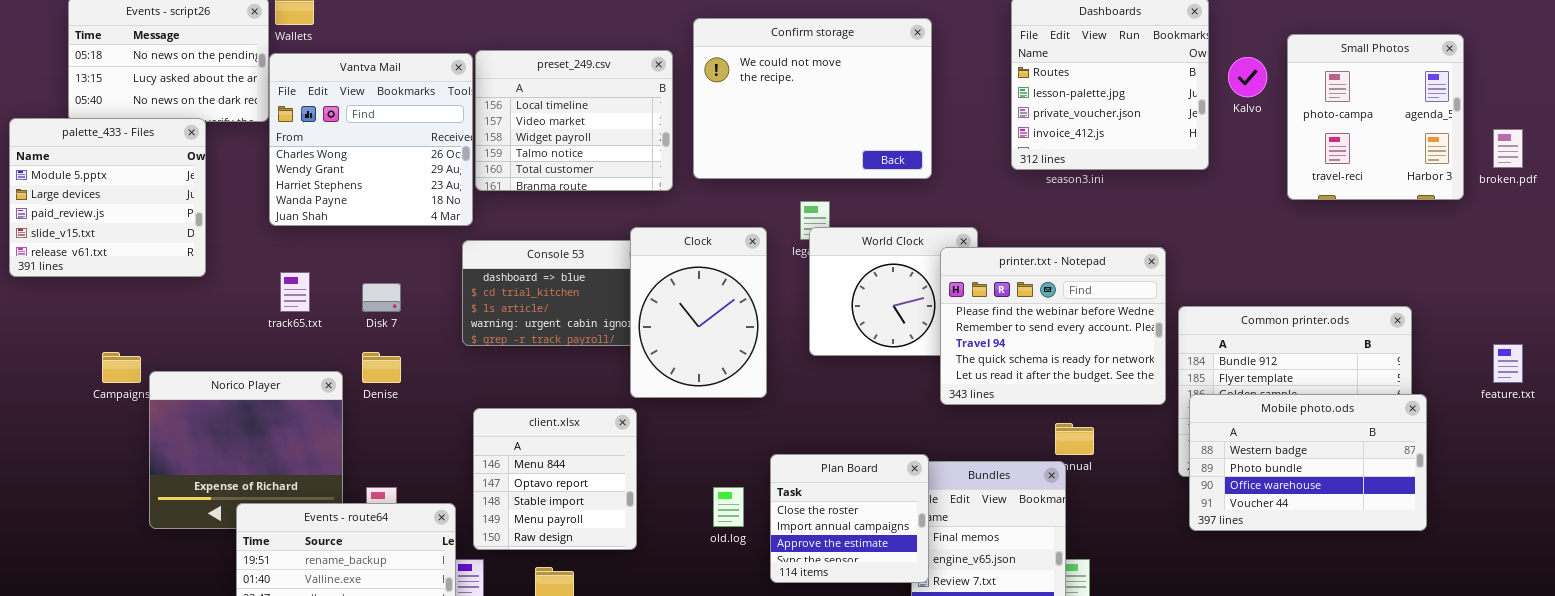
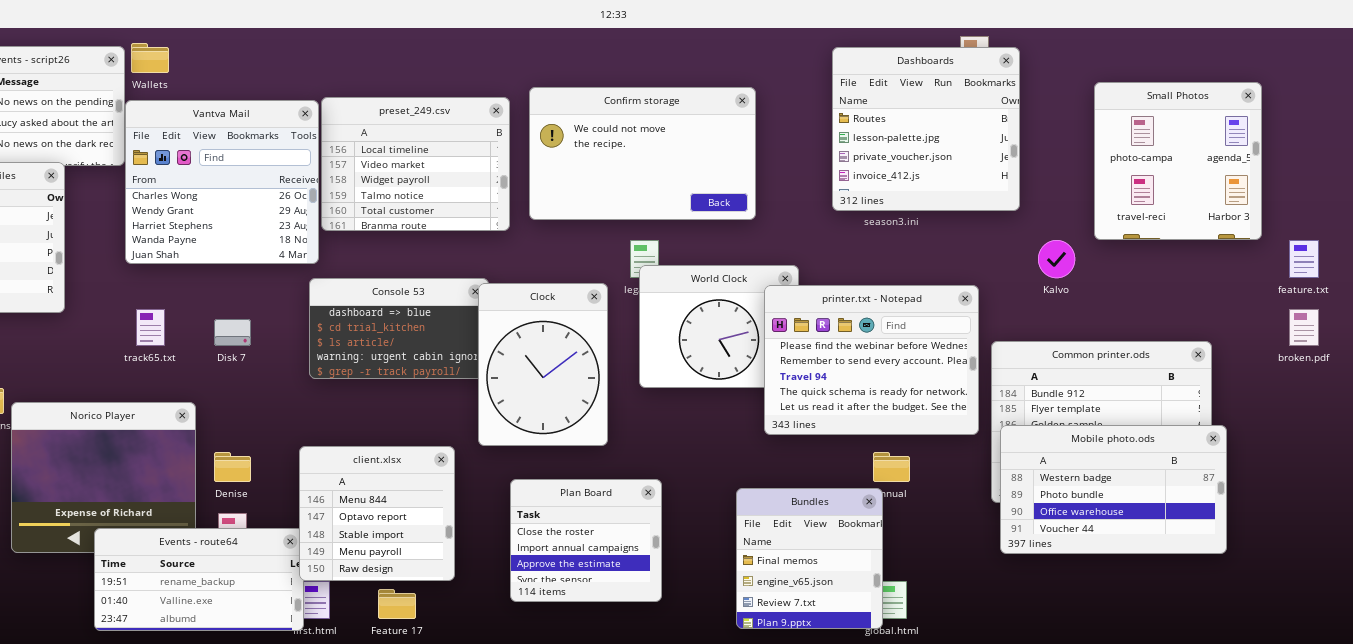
Confirm storage: [693,18,932,179] -> [529,87,756,220], resized
Kalvo: [1228,57,1267,97] -> [1038,240,1075,278], moved
broken.pdf: [1493,129,1523,168] -> [1289,309,1319,346], moved
Clock: [630,227,767,398] -> [478,283,608,446], moved
feature.txt: [1493,344,1523,383] -> [1289,240,1319,278], moved
Denise: [362,352,401,383] -> [214,452,251,482], moved
client.xlsx: [473,408,637,550] -> [299,446,455,581], moved
Plan Board: [770,454,929,583] -> [510,479,662,602], moved

